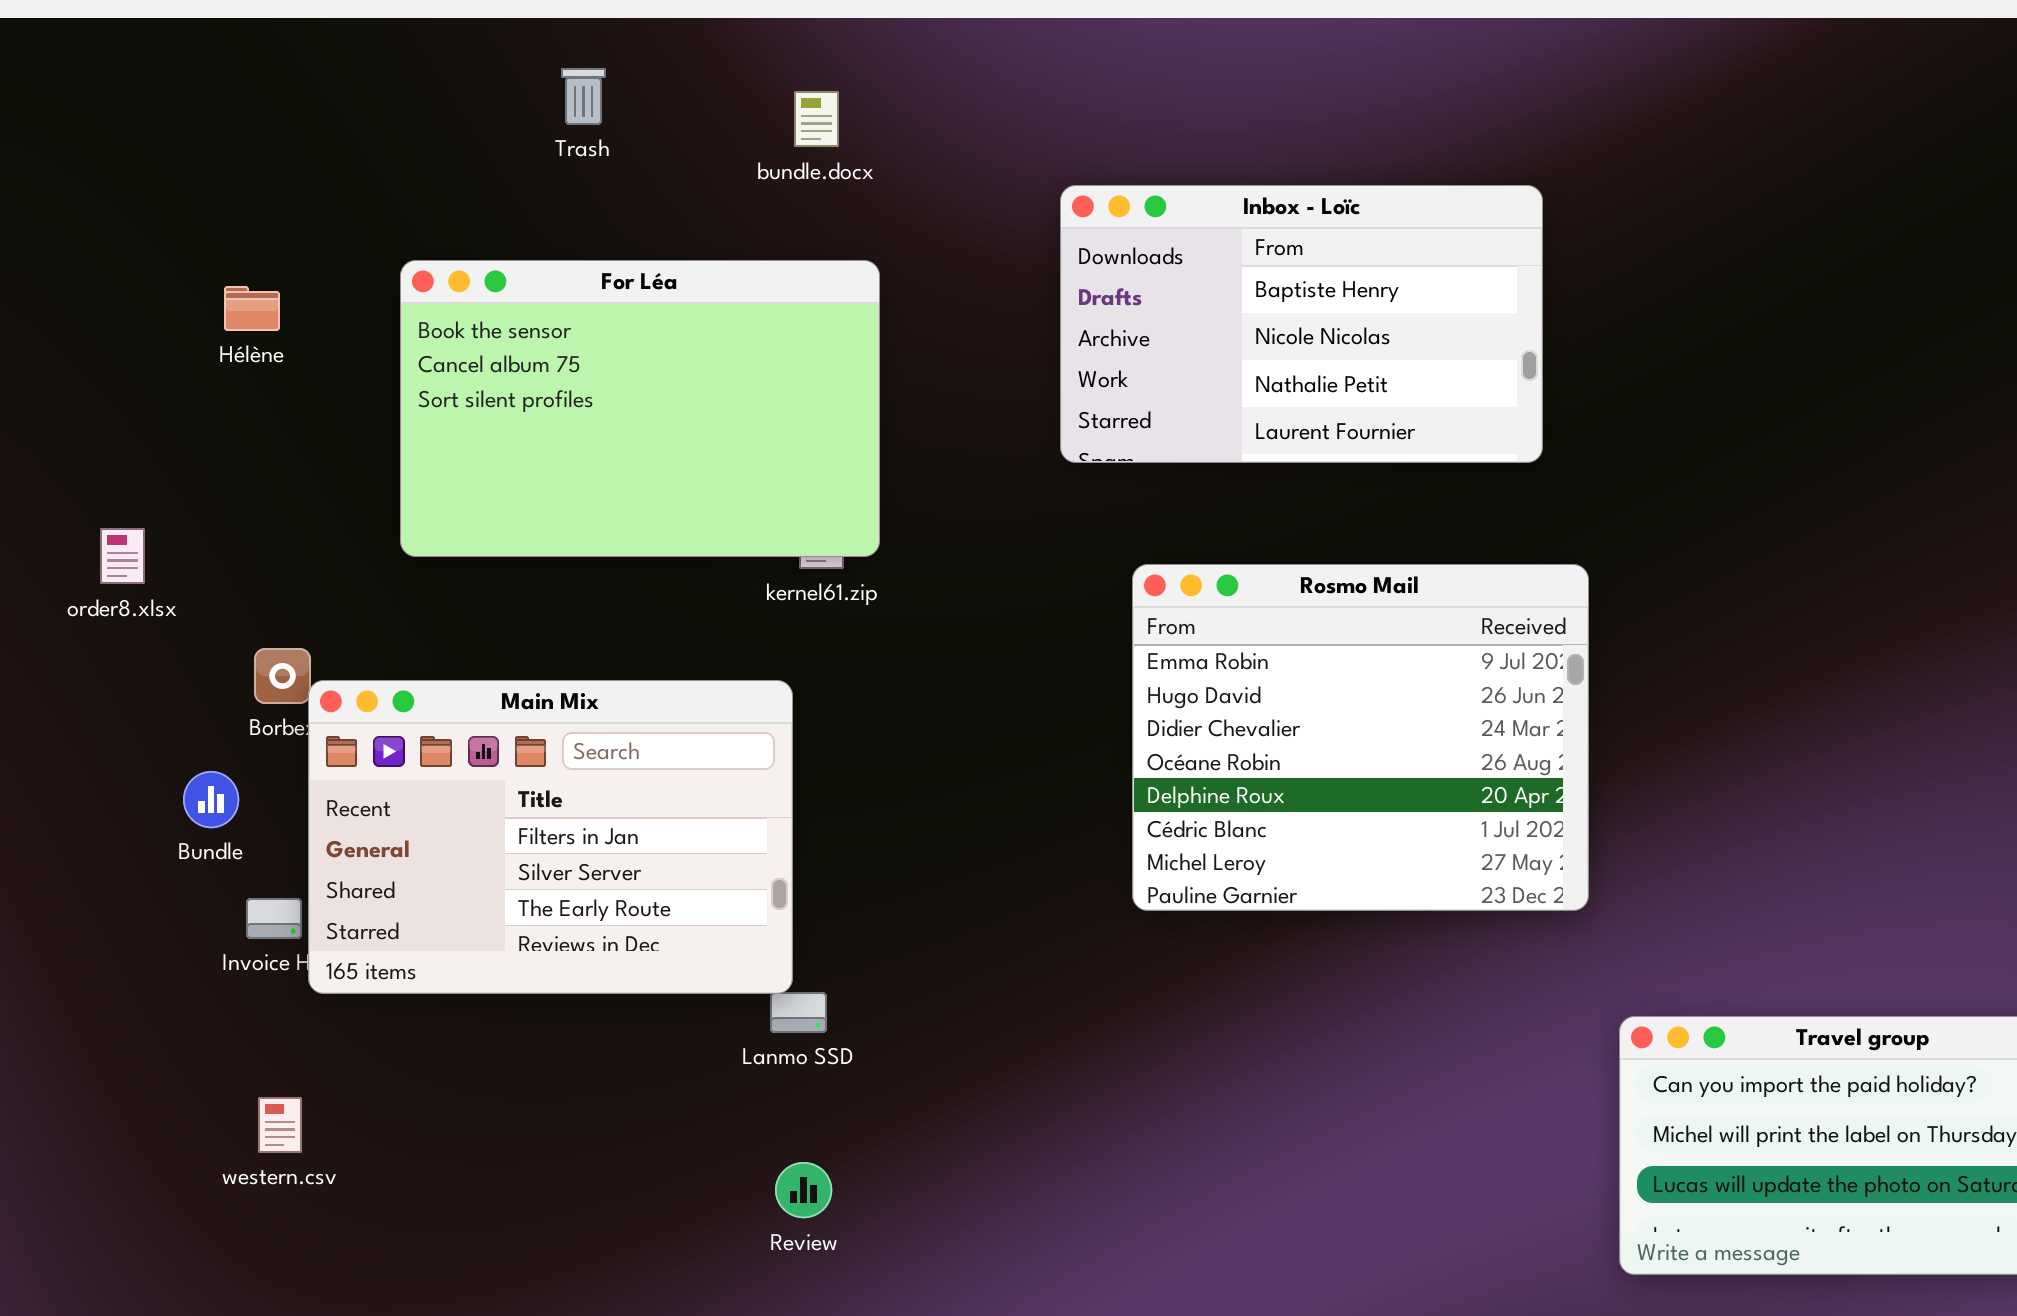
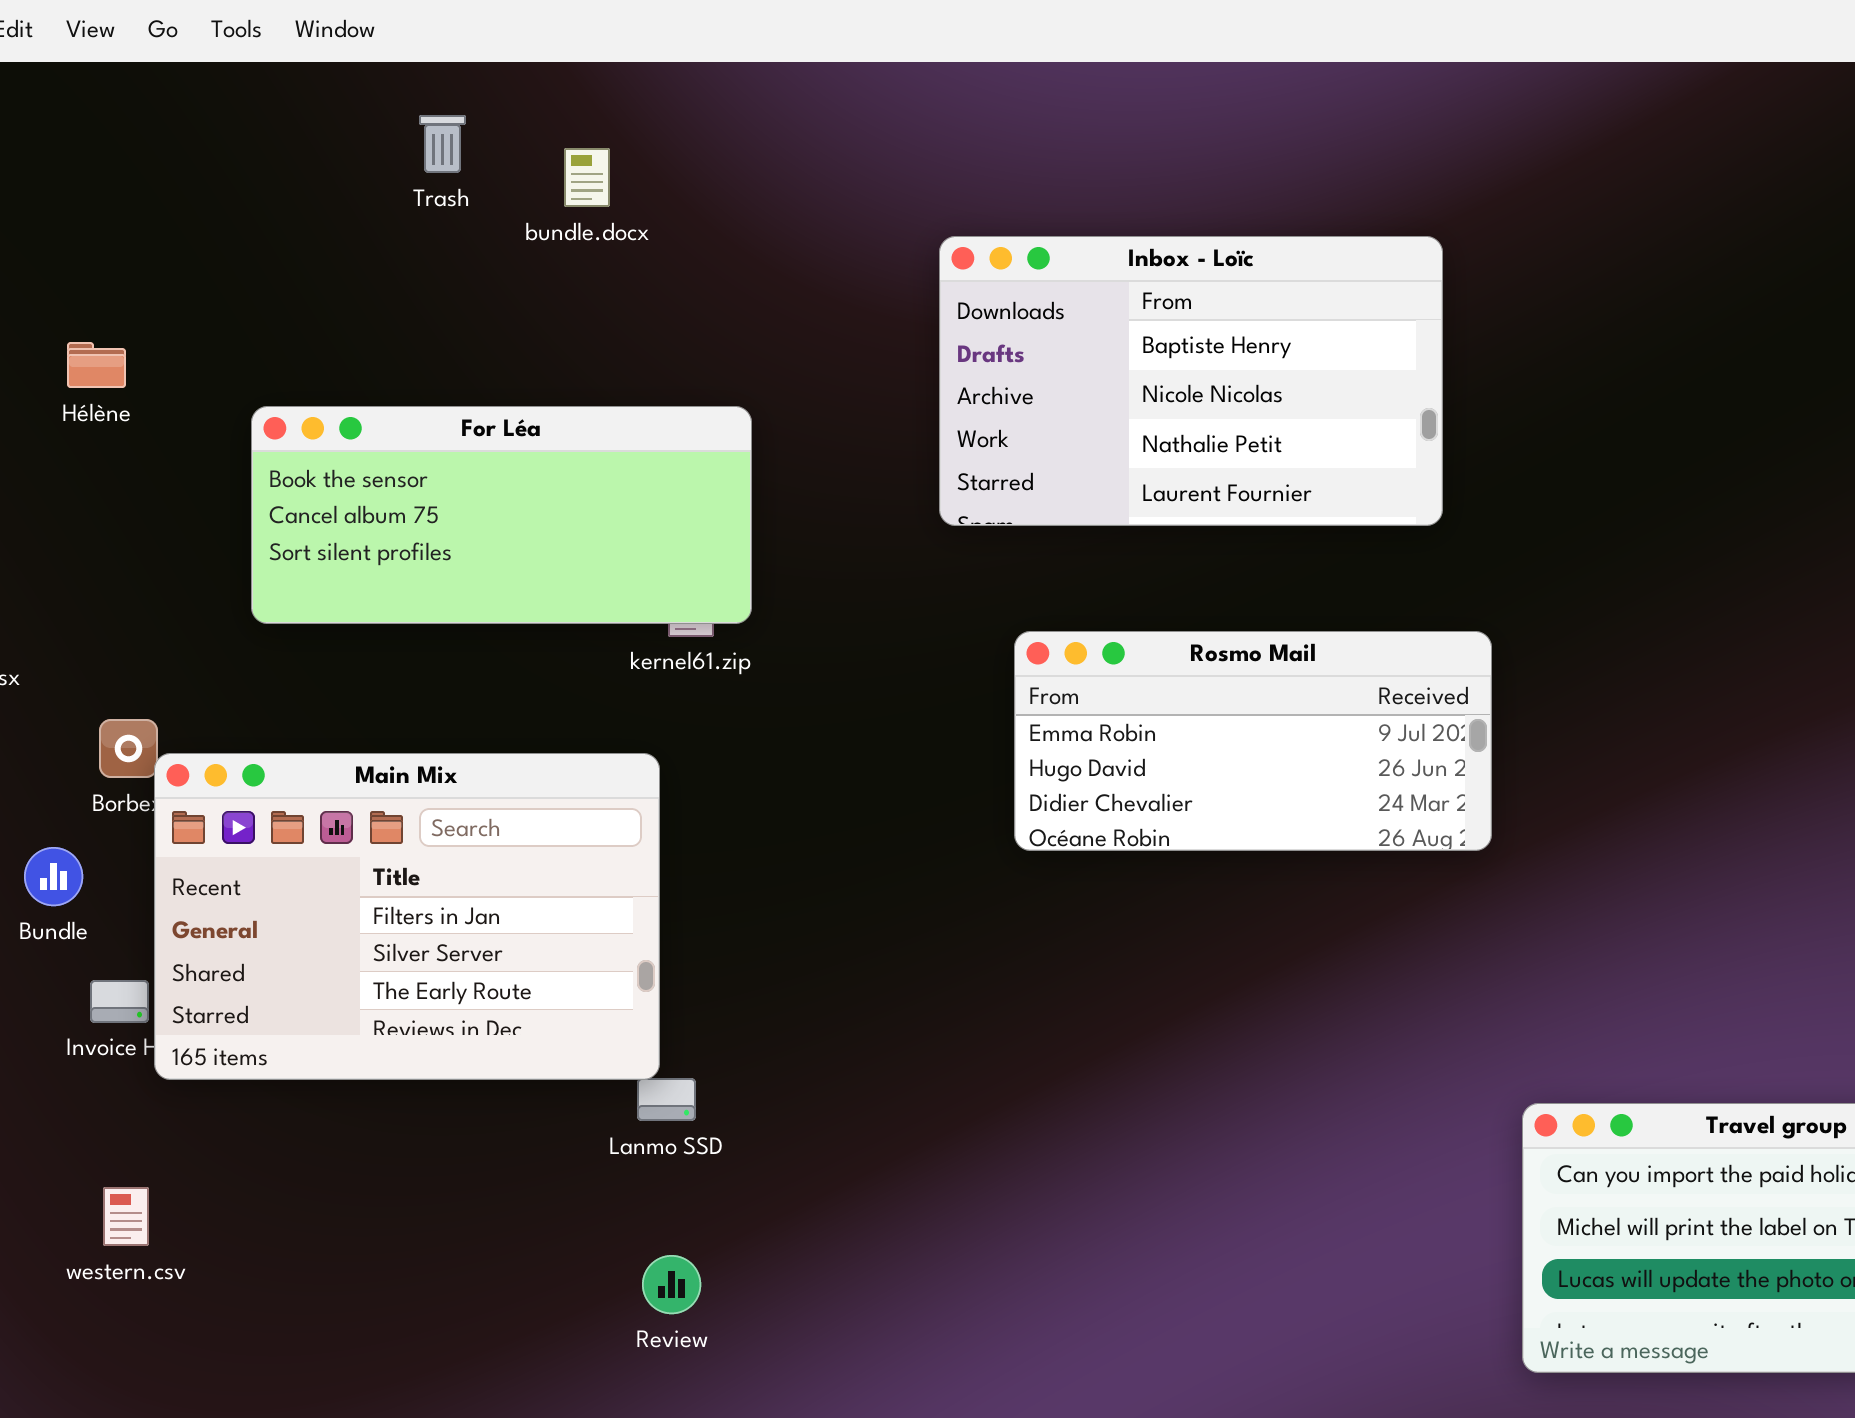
bundle.docx: [794,91,839,147] -> [564,148,610,207], moved
For Léa: [400,260,880,557] -> [251,406,752,624], resized
Rosmo Mail: [1132,564,1589,911] -> [1014,631,1492,851], resized

